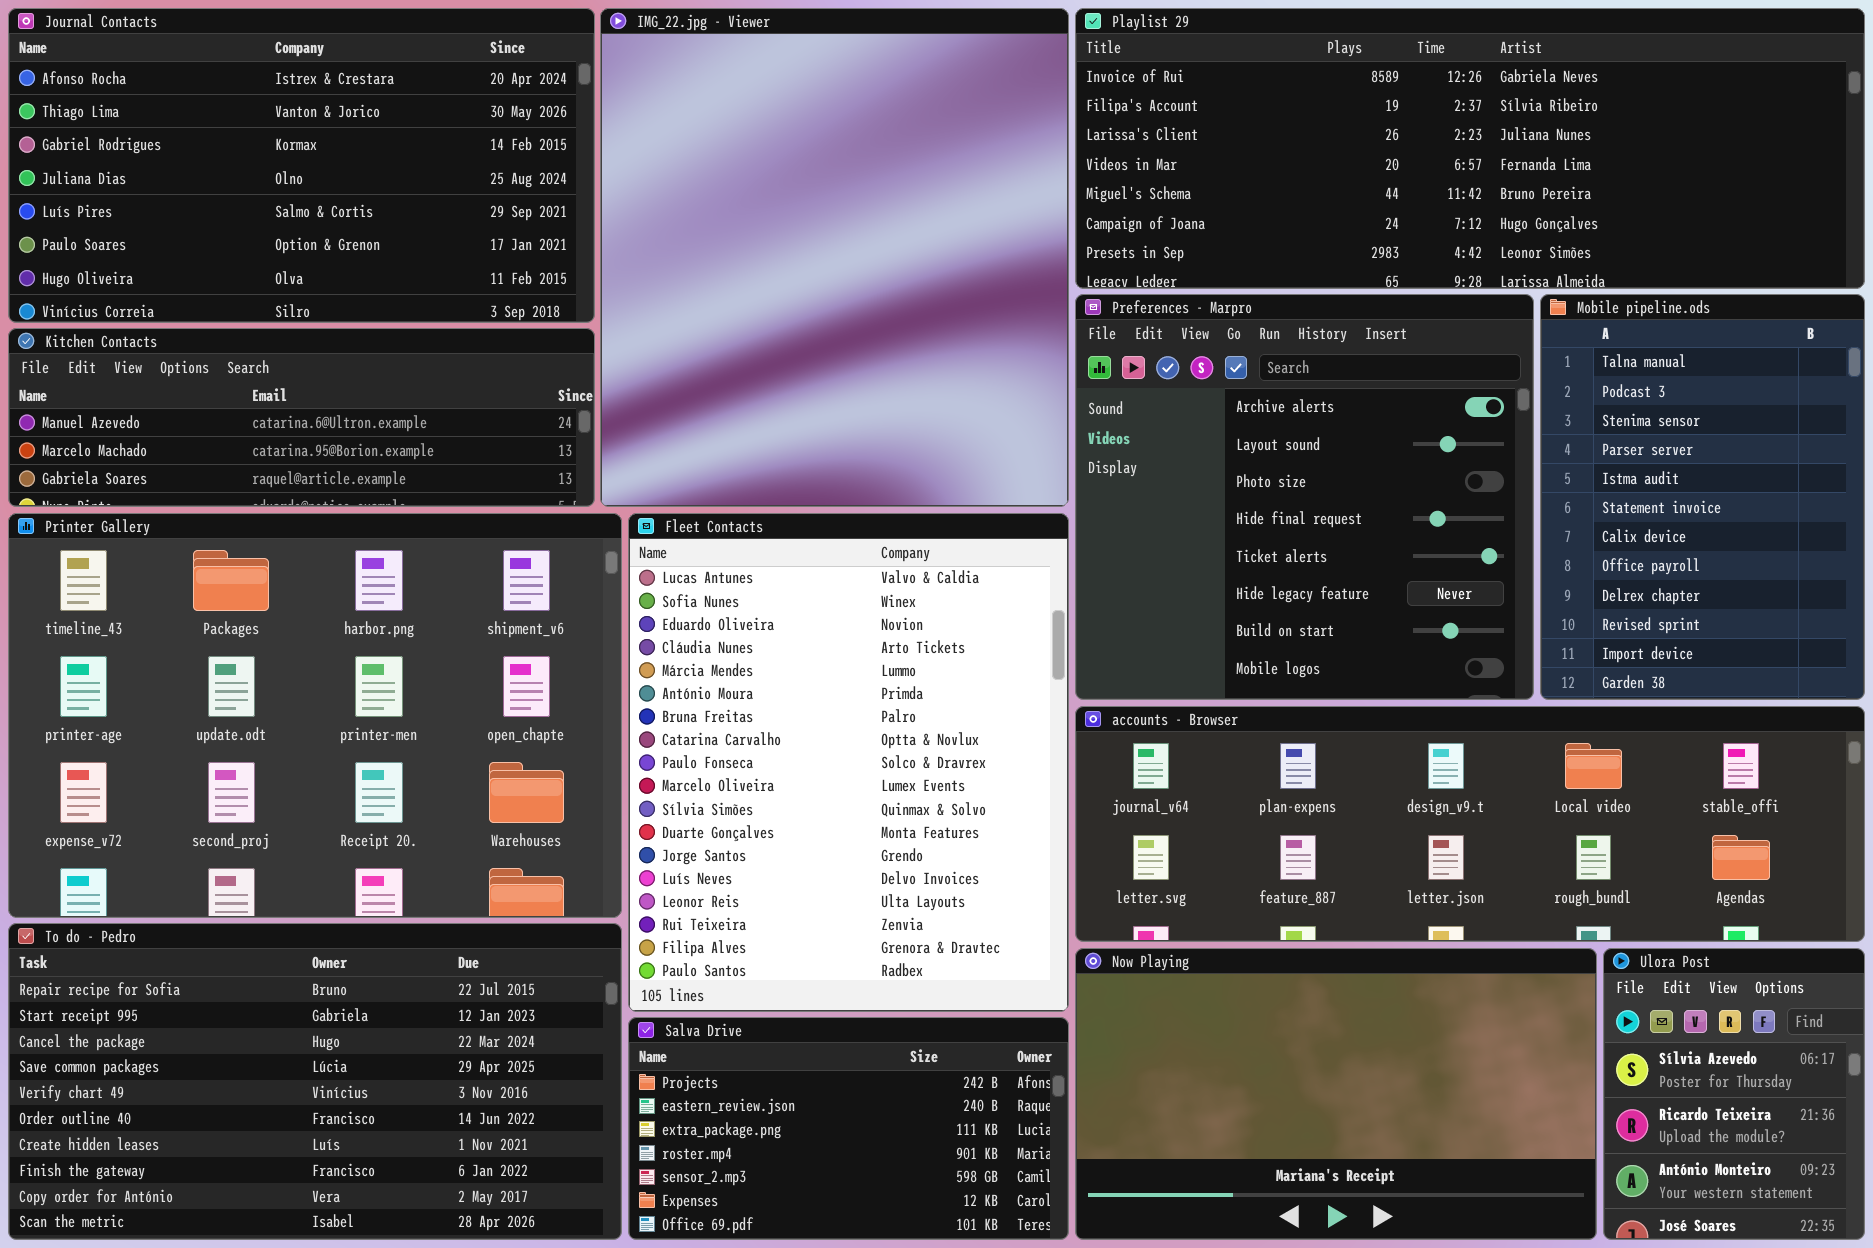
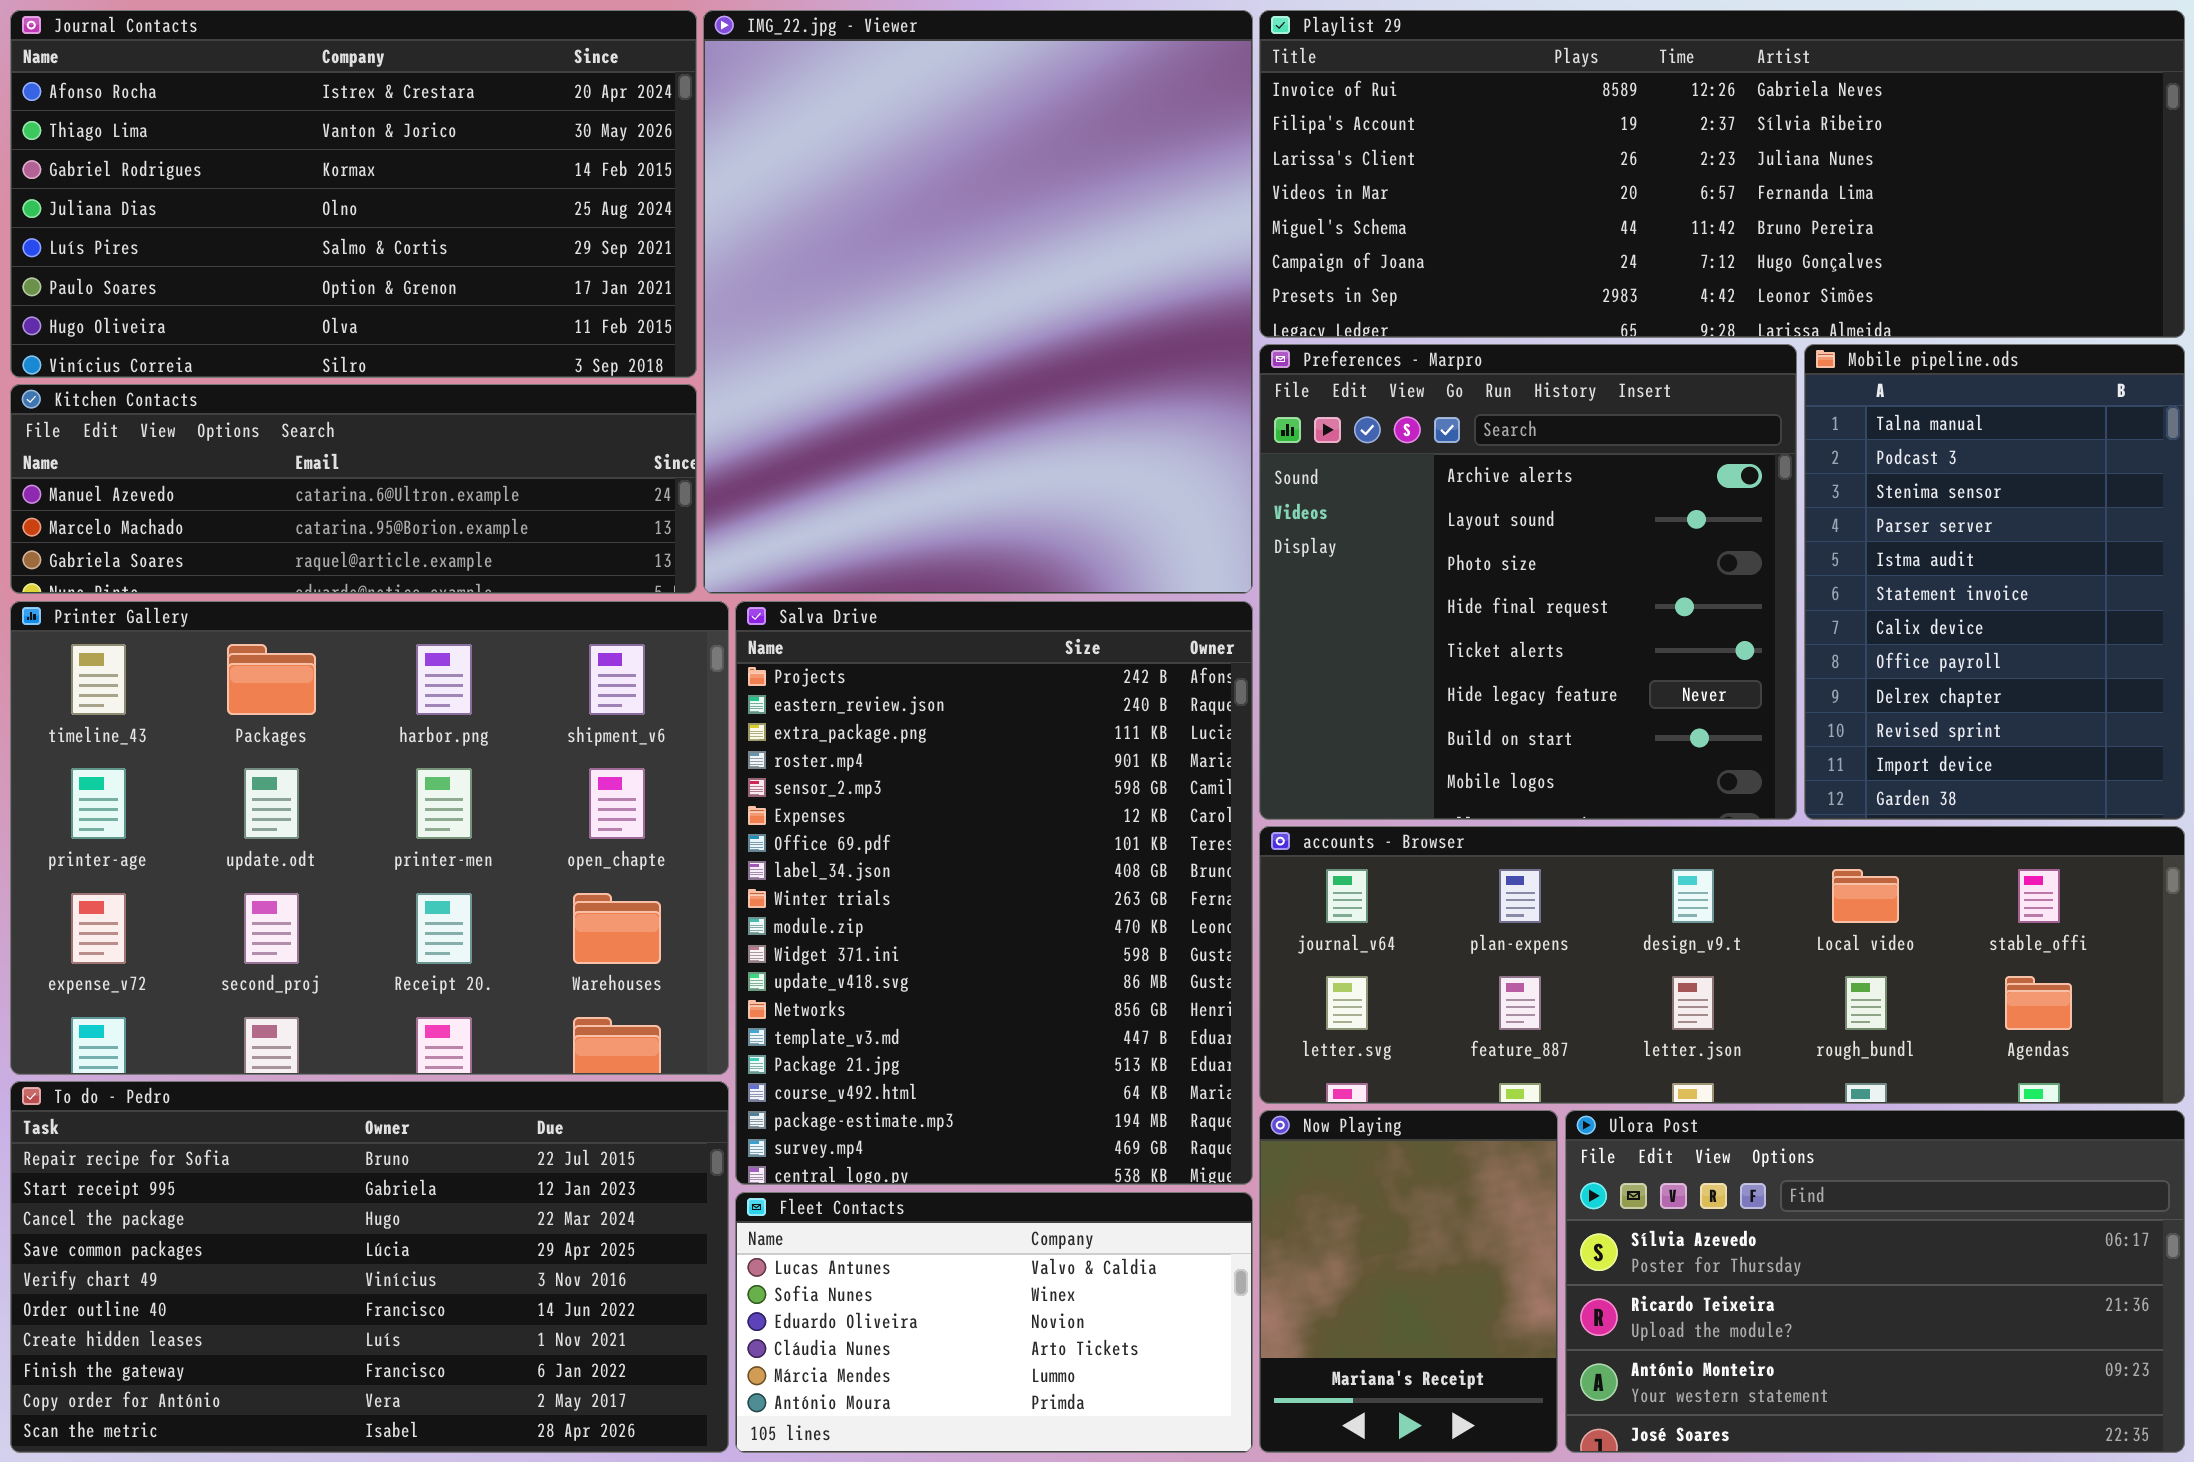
Fleet Contacts: [628,513,1069,1012] -> [735,1192,1253,1453], moved, resized
Now Playing: [1075,948,1597,1240] -> [1259,1110,1558,1453], resized
Ulora Post: [1603,948,1865,1240] -> [1565,1110,2185,1453], resized
Salva Drive: [628,1017,1069,1240] -> [735,601,1253,1185], moved, resized

